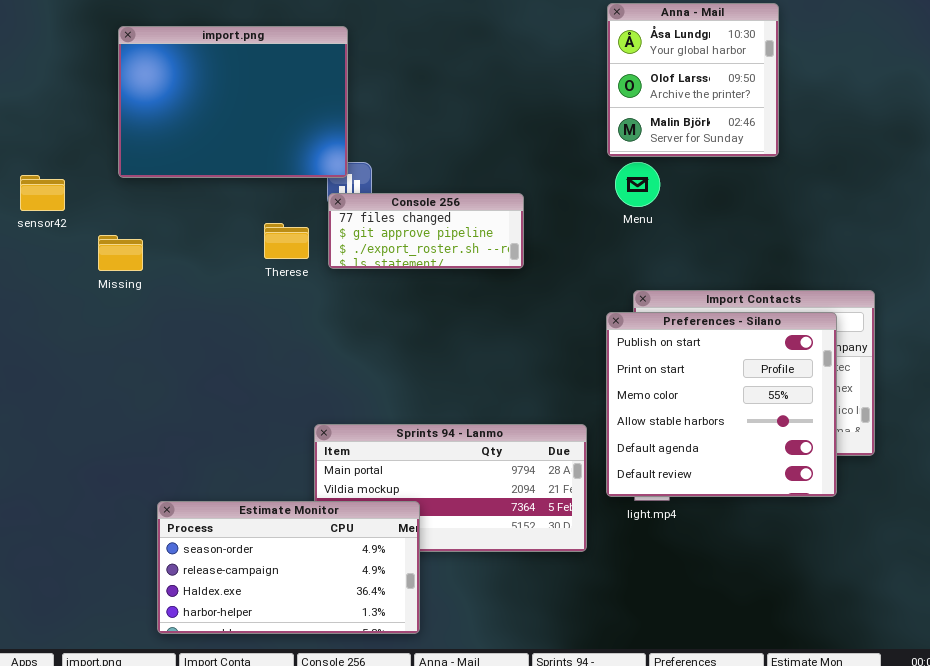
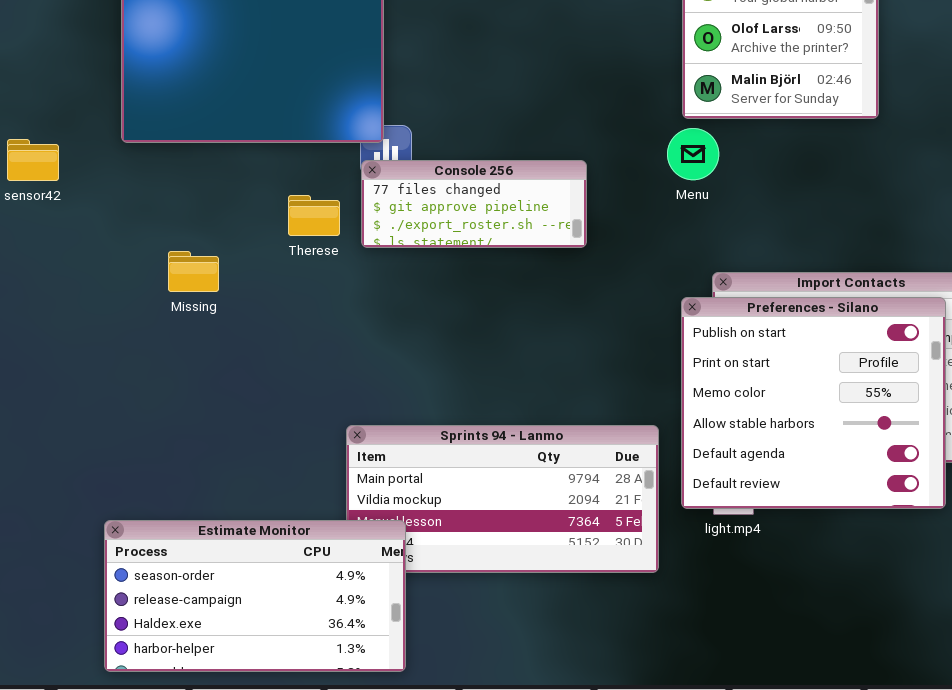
Menu: [615,162,660,207] -> [667,128,719,180], moved
Missing: [98,235,143,271] -> [168,251,219,292], moved
Estimate Monitor: [157,501,420,634] -> [104,520,406,672], moved

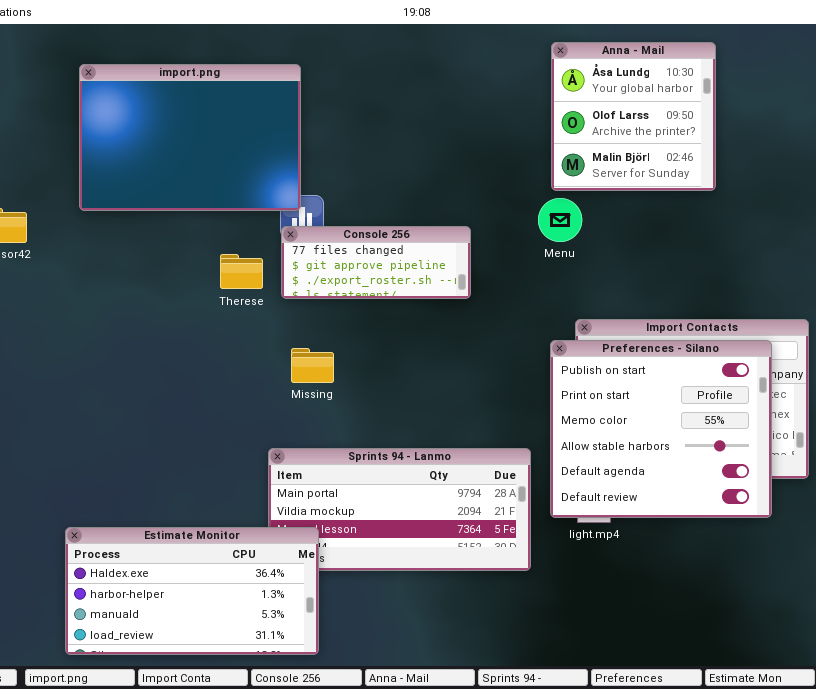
Missing: [168,251,219,292] -> [291,348,334,383], moved
Estimate Monitor: [104,520,406,672] -> [65,527,319,655], scrolled down 2 rows

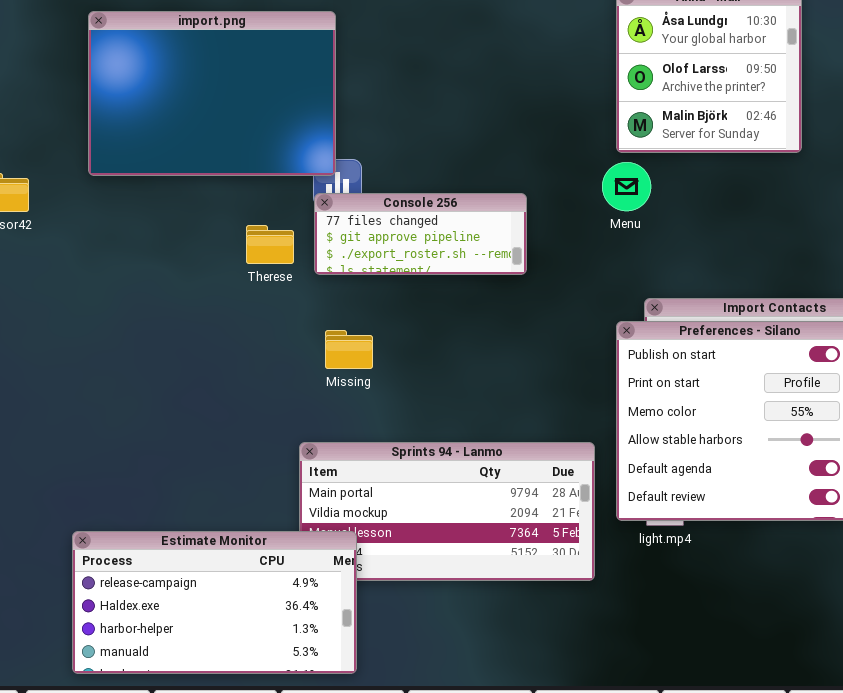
Estimate Monitor: [65,527,319,655] -> [72,531,357,674], scrolled up 1 row

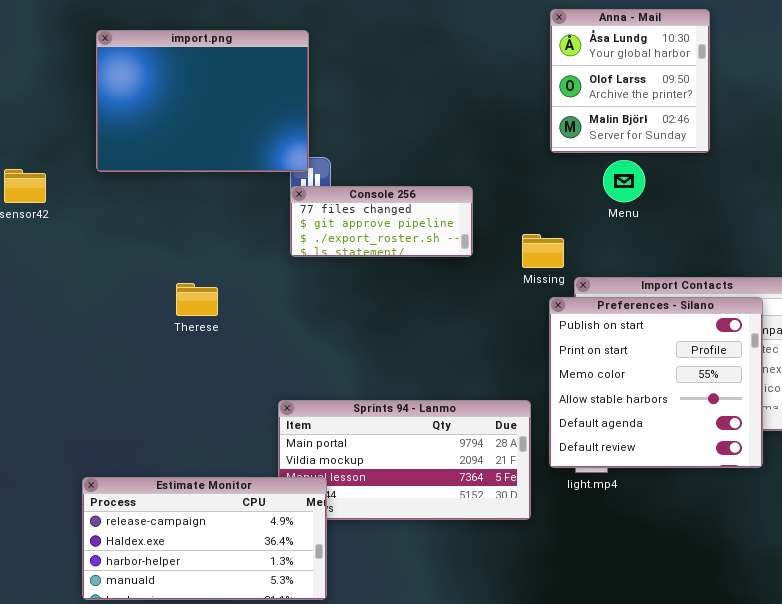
Menu: [602,162,651,211] -> [603,160,645,202], moved
Therese: [246,225,294,264] -> [176,283,218,316], moved
Missing: [325,330,373,369] -> [522,234,564,268], moved

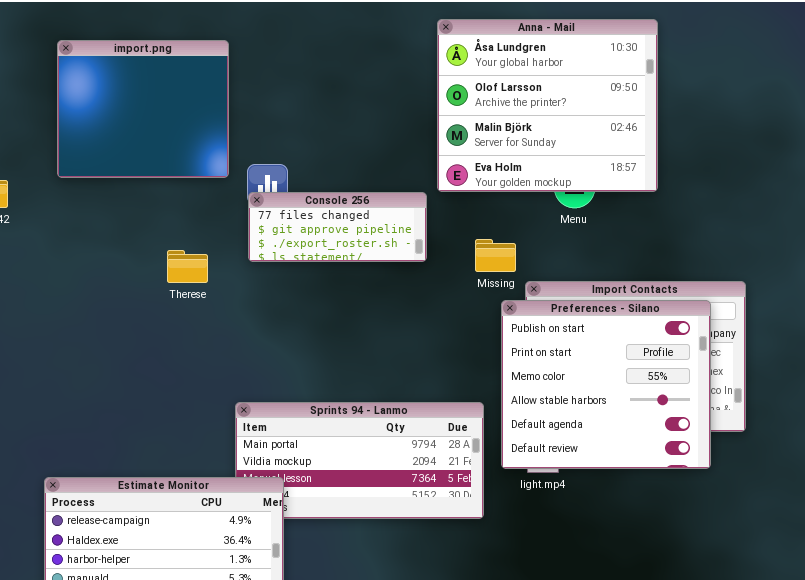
Anna - Mail: [550,9,710,153] -> [437,19,658,192], resized
import.png: [96,30,309,172] -> [57,40,229,178], resized
Therese: [176,283,218,316] -> [167,250,208,283], moved

